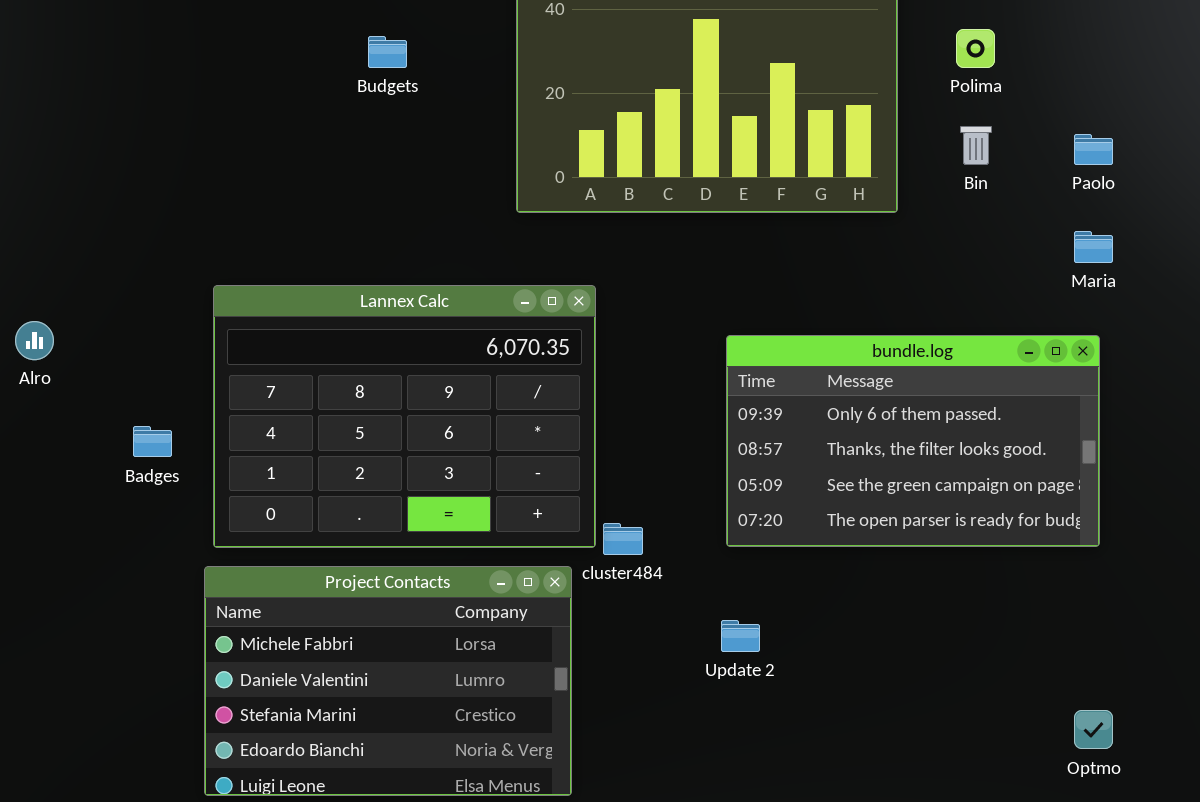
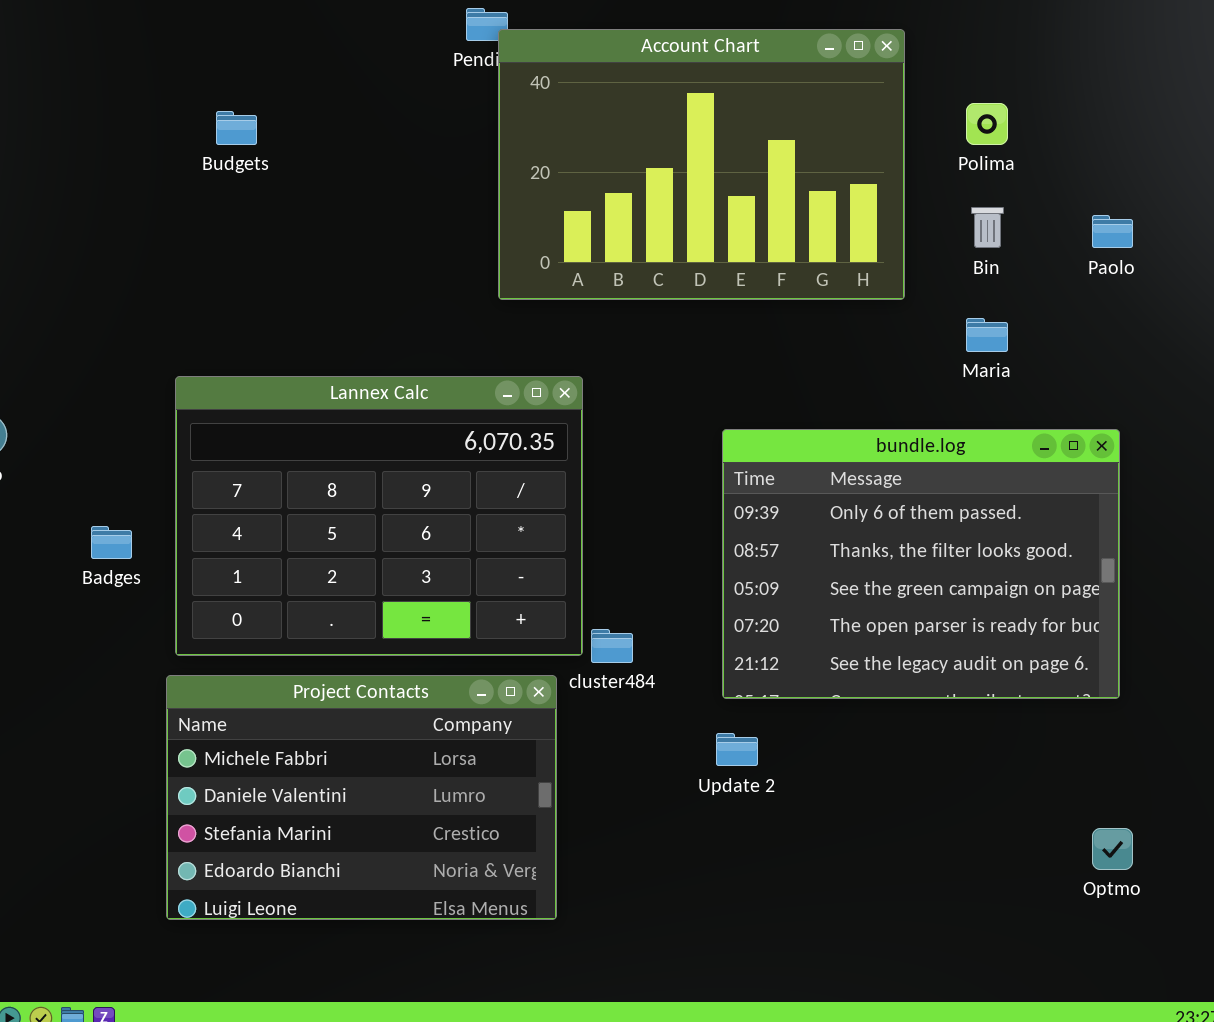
Budgets: [368,36,407,68] -> [216,111,257,145], moved
Maria: [1074,231,1113,263] -> [966,318,1008,352], moved
bundle.log: [726,335,1100,547] -> [722,429,1120,699], resized

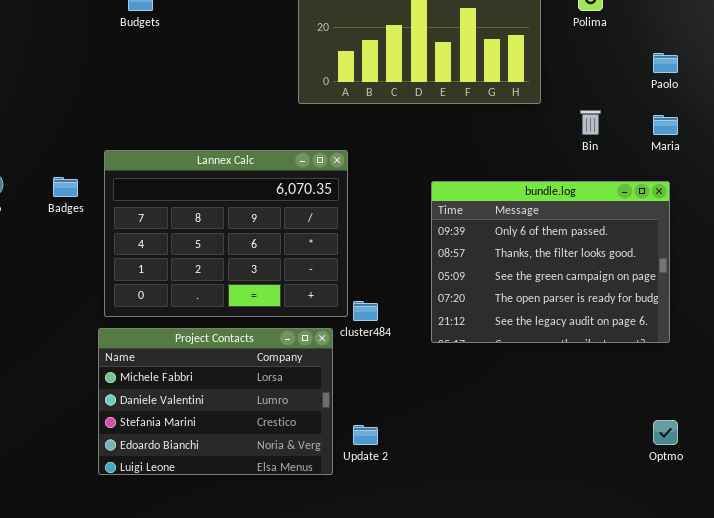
Bin: [971,207,1004,248] -> [580,110,601,135], moved
Maria: [966,318,1008,352] -> [653,115,678,135], moved
Badges: [91,526,132,559] -> [53,177,78,197], moved
Update 2: [716,733,758,766] -> [353,425,378,445], moved

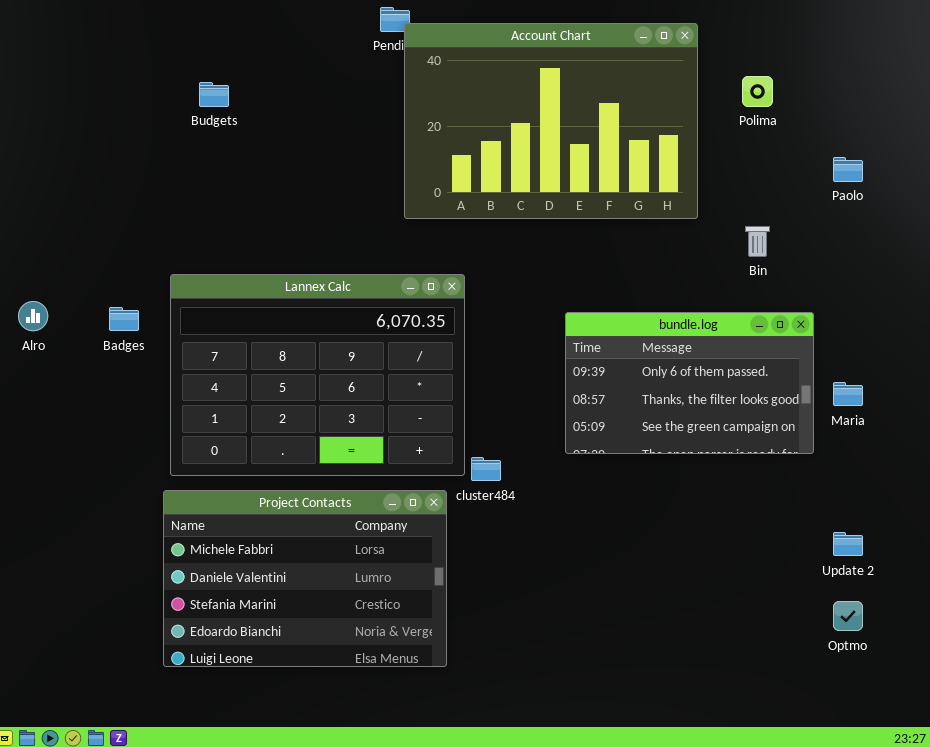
Maria: [653,115,678,135] -> [833,382,863,406], moved
bundle.log: [431,181,670,343] -> [565,312,814,454], resized
Update 2: [353,425,378,445] -> [833,532,863,556], moved

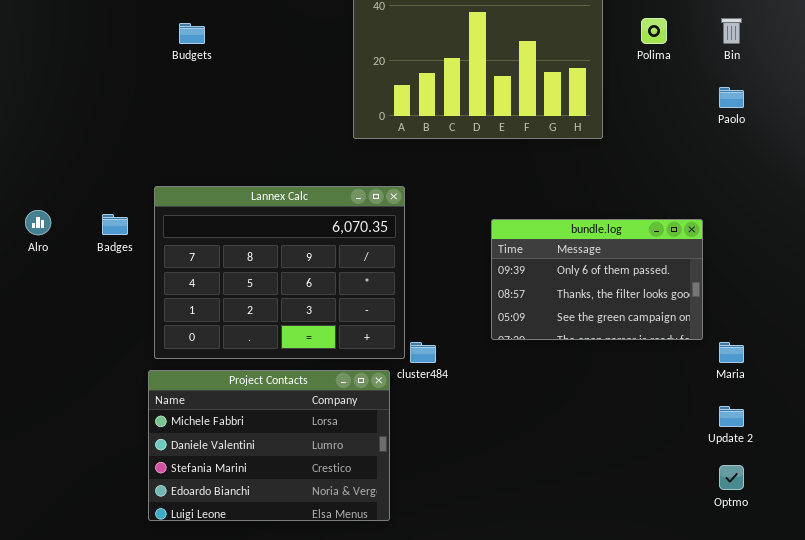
Bin: [745,226,770,257] -> [721,18,742,44], moved
Maria: [833,382,863,406] -> [719,342,744,363], moved

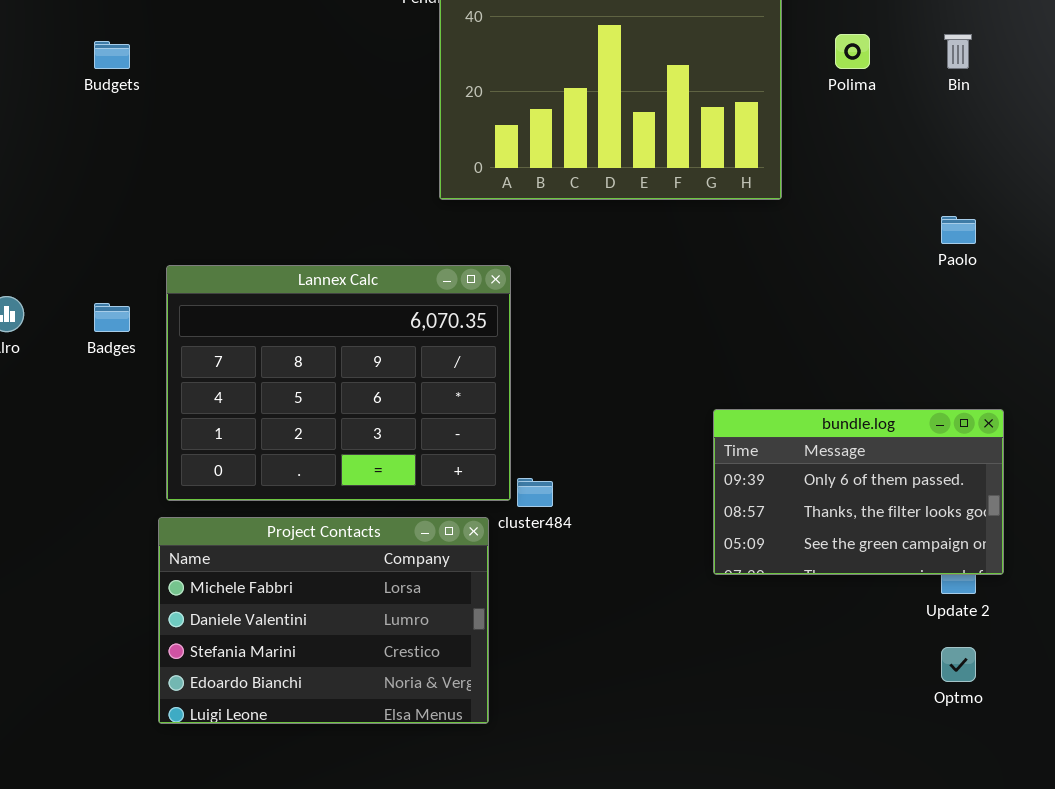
Budgets: [179,23,205,44] -> [94,41,130,69], moved
Paolo: [719,87,744,108] -> [941,216,976,244], moved
bundle.log: [491,219,703,340] -> [713,409,1004,575], moved

